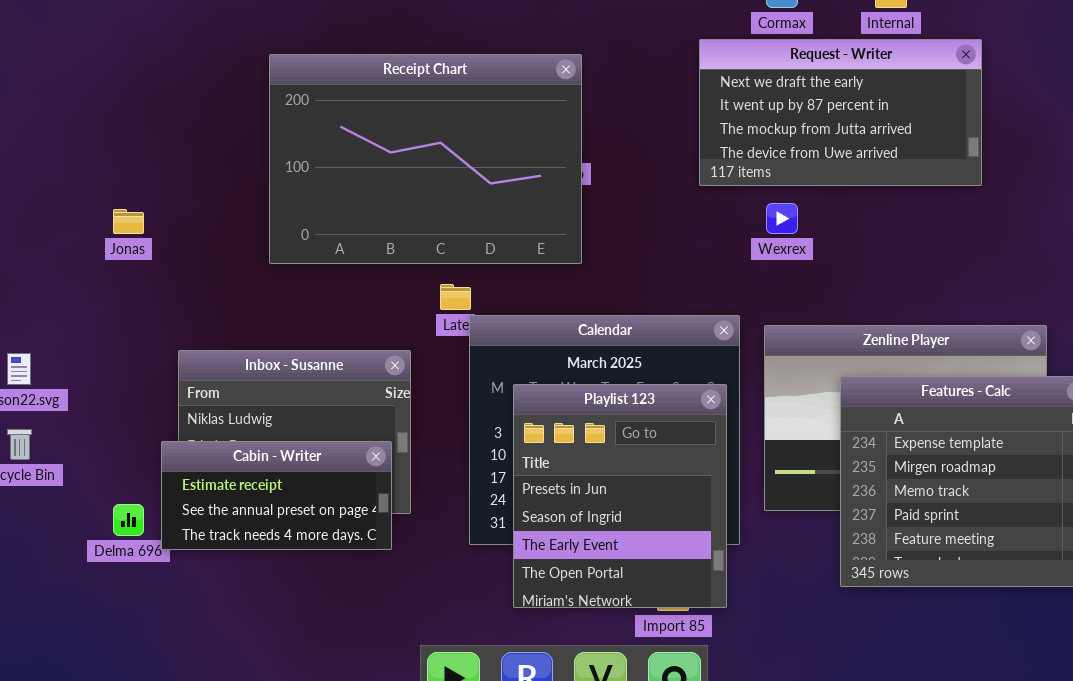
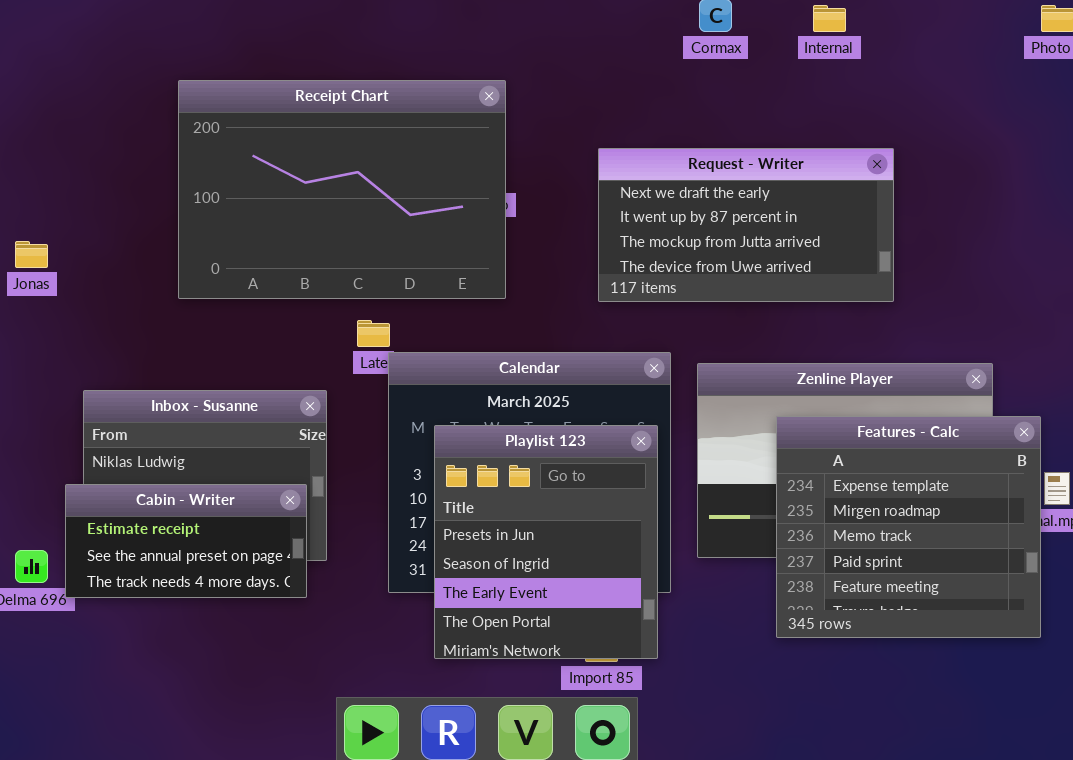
Request - Writer: [699,39,982,186] -> [598,148,894,302], moved

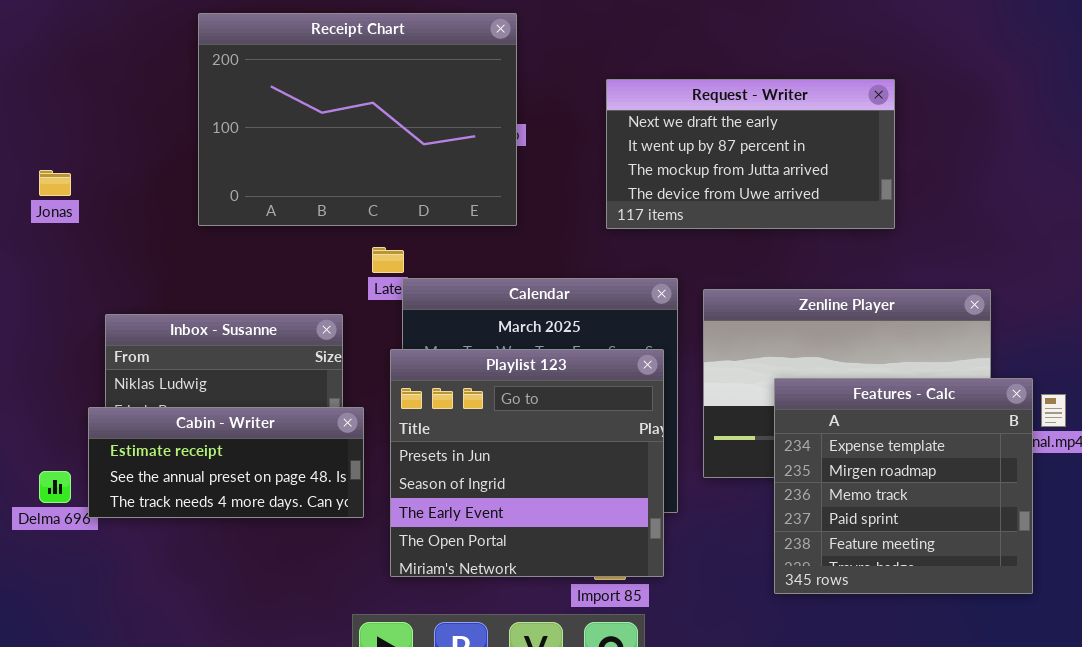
Features - Calc: [776,416,1041,638] -> [774,378,1033,594], moved
Playlist 123: [434,425,658,659] -> [390,349,664,577], resized
Cabin - Writer: [65,484,307,598] -> [88,407,364,518], resized

